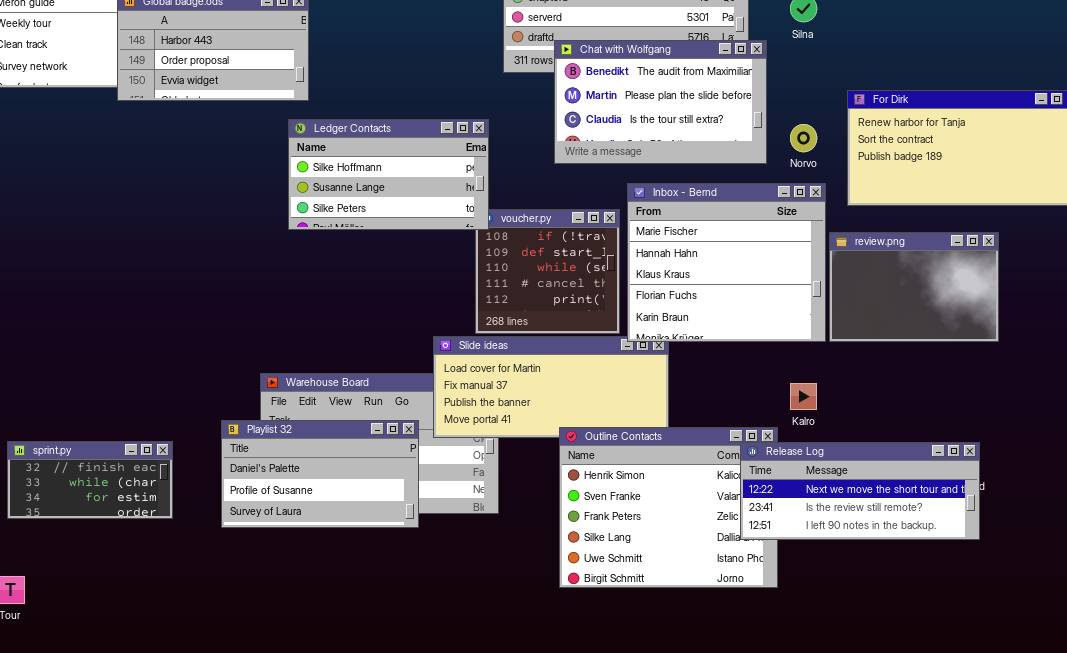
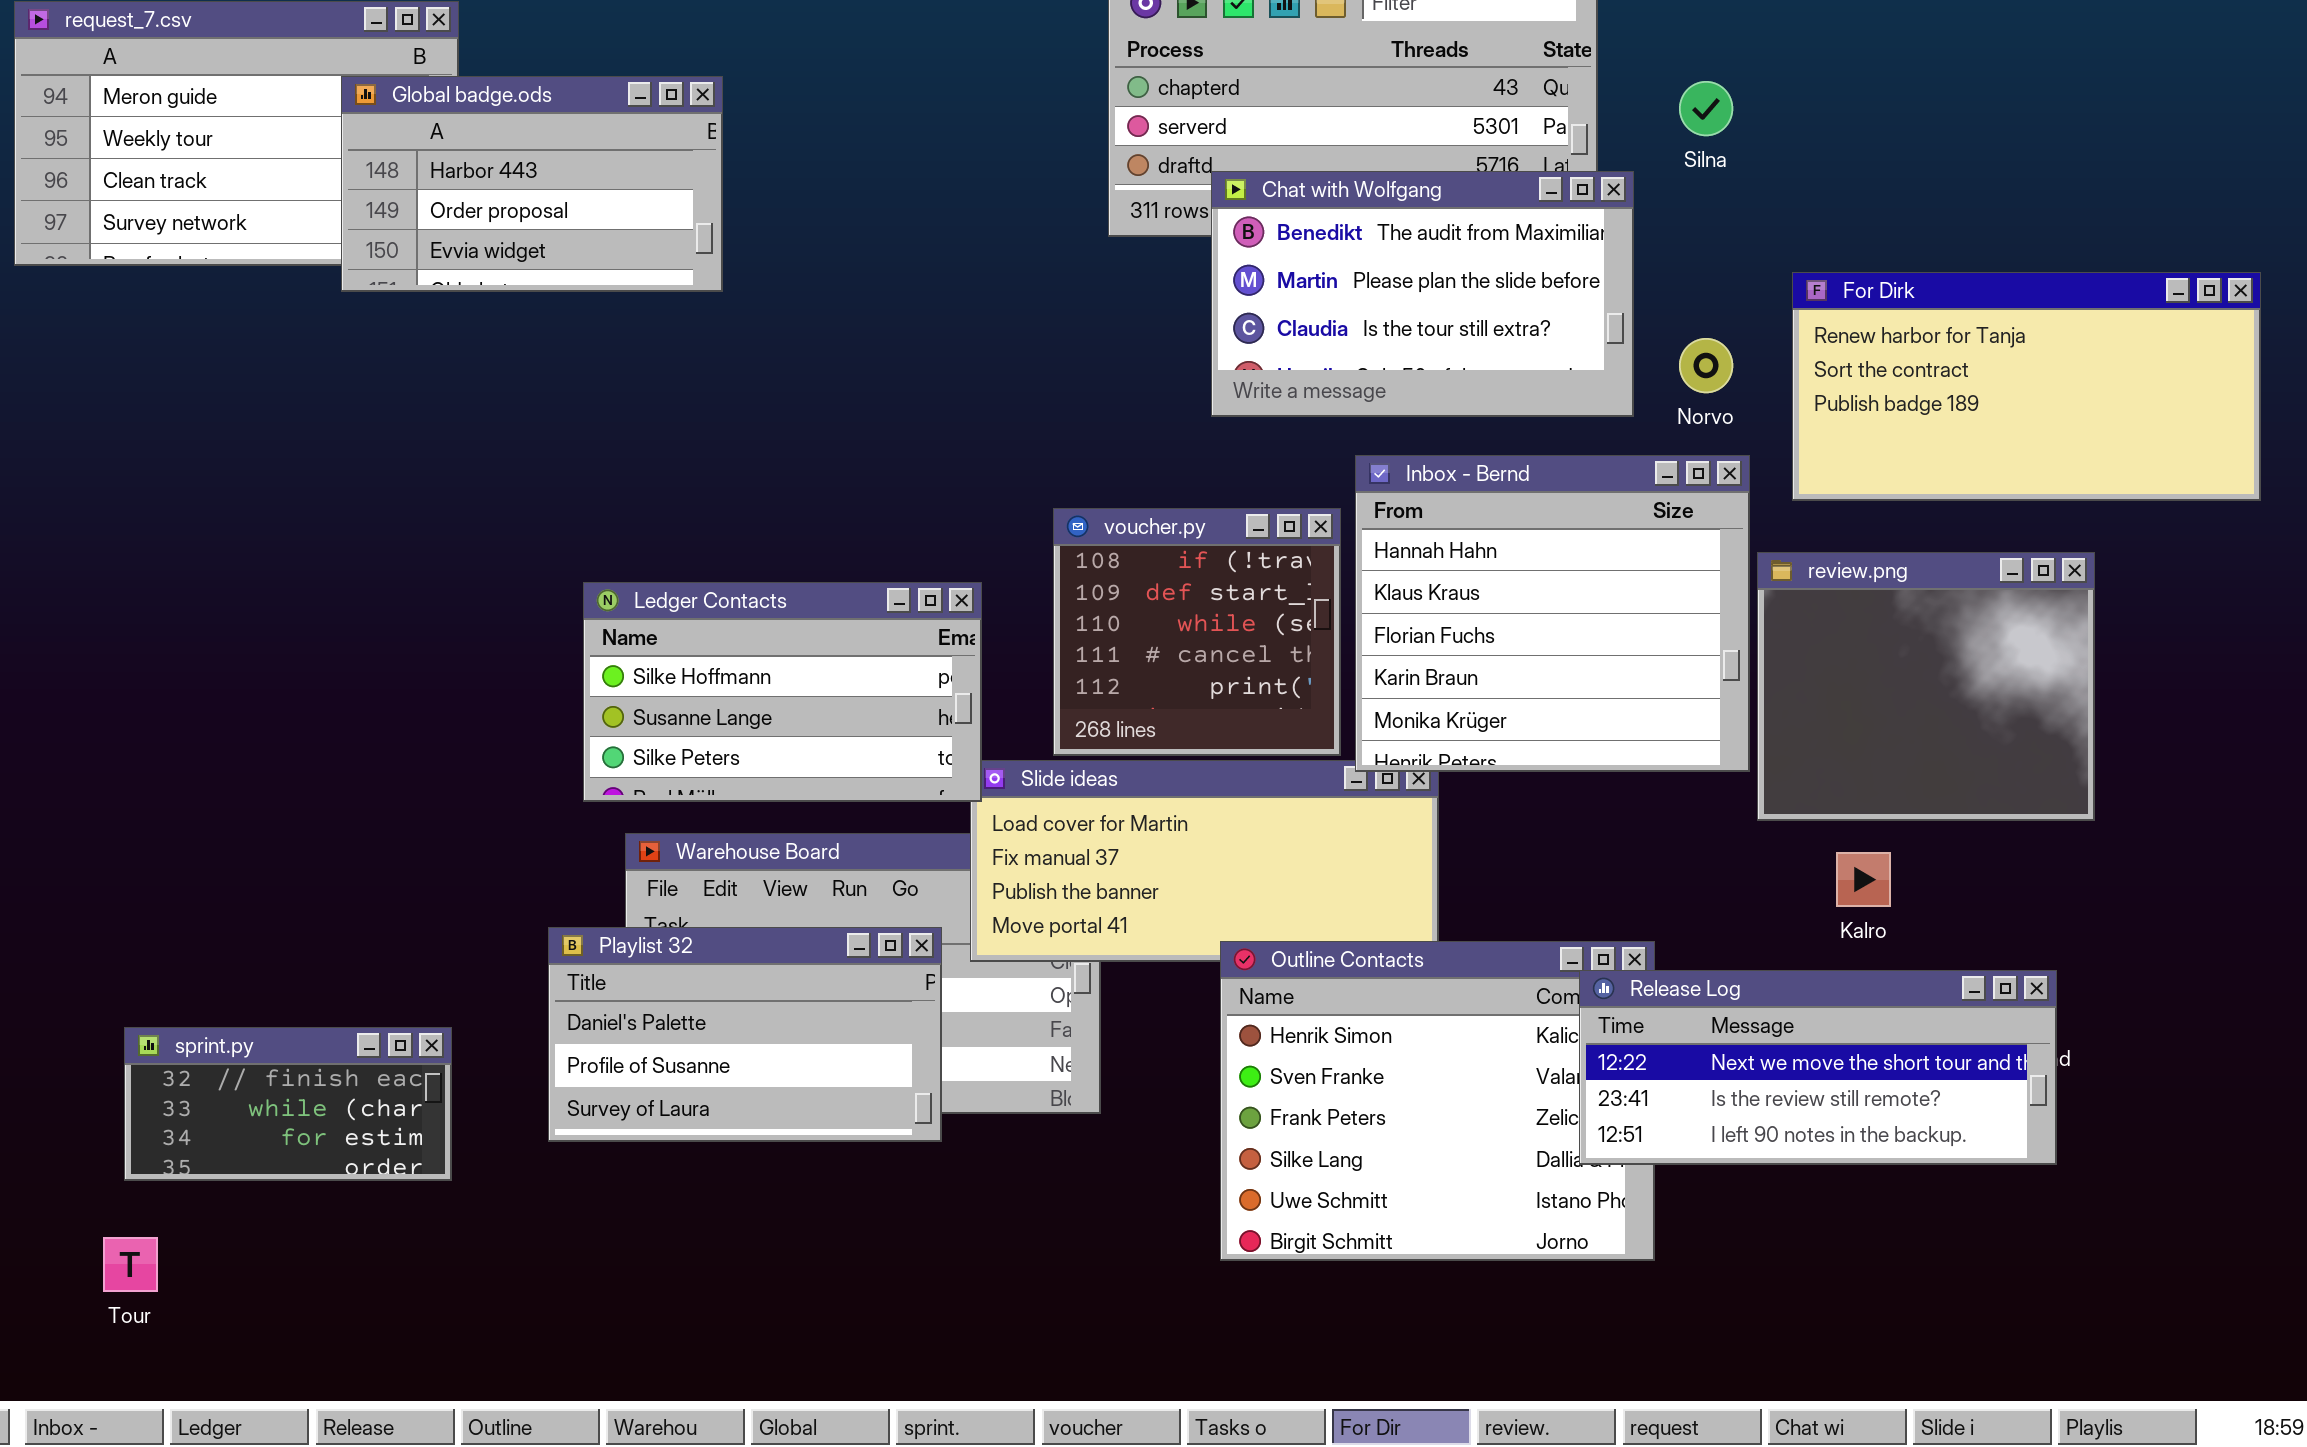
Ledger Contacts: [288,119,489,230] -> [583,582,982,802], moved
Inbox - Bernd: [627,183,826,342] -> [1355,455,1750,772], scrolled down 1 row
review.png: [829,232,999,342] -> [1757,552,2095,821], resized
Kalro: [790,383,817,410] -> [1836,852,1891,907], moved
sprint.py: [7,441,173,519] -> [124,1027,452,1181], moved

